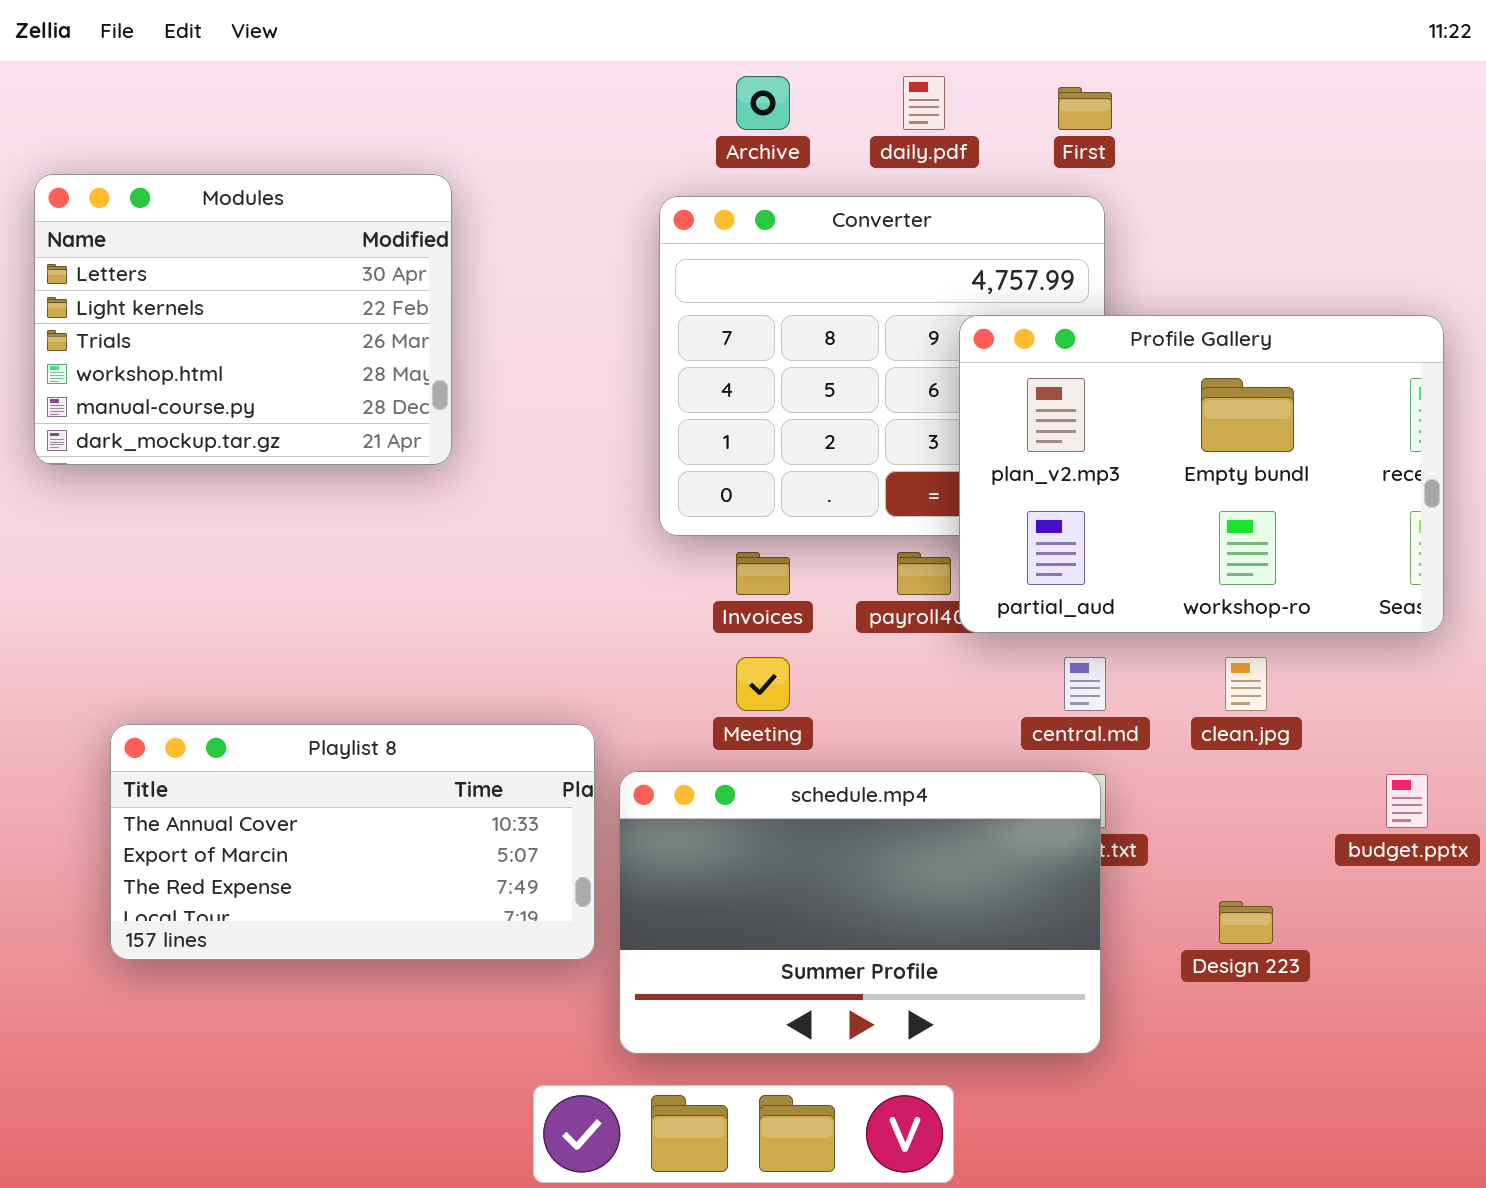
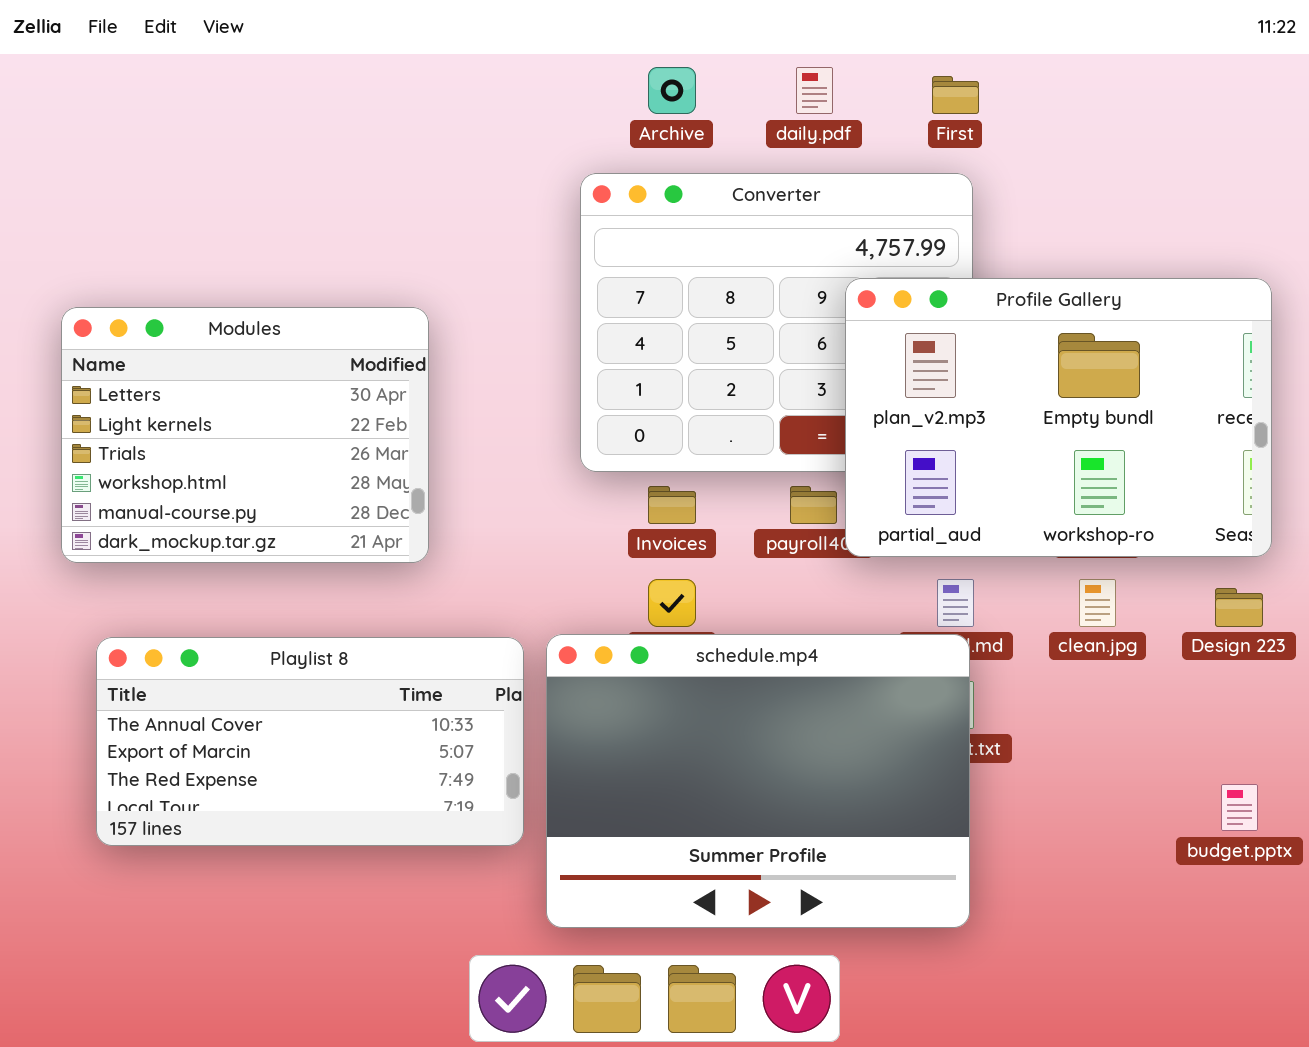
Modules: [34,174,452,465] -> [61,307,429,563], moved
schedule.mp4: [619,771,1101,1054] -> [546,634,970,928], resized
budget.pptx: [1386,774,1428,828] -> [1221,784,1258,831], moved
Design 223: [1219,901,1273,944] -> [1215,588,1263,627], moved

